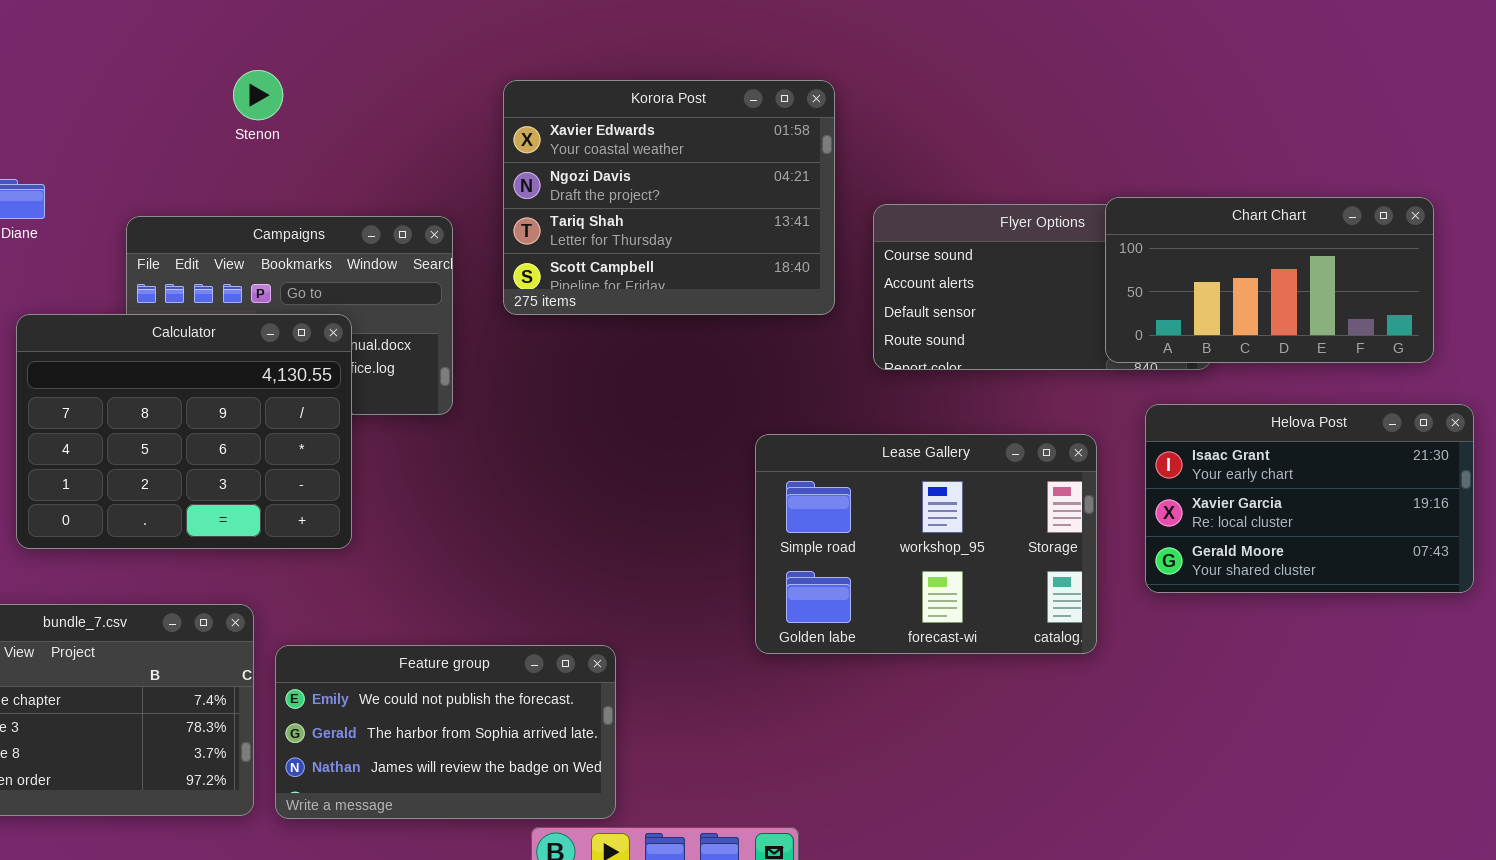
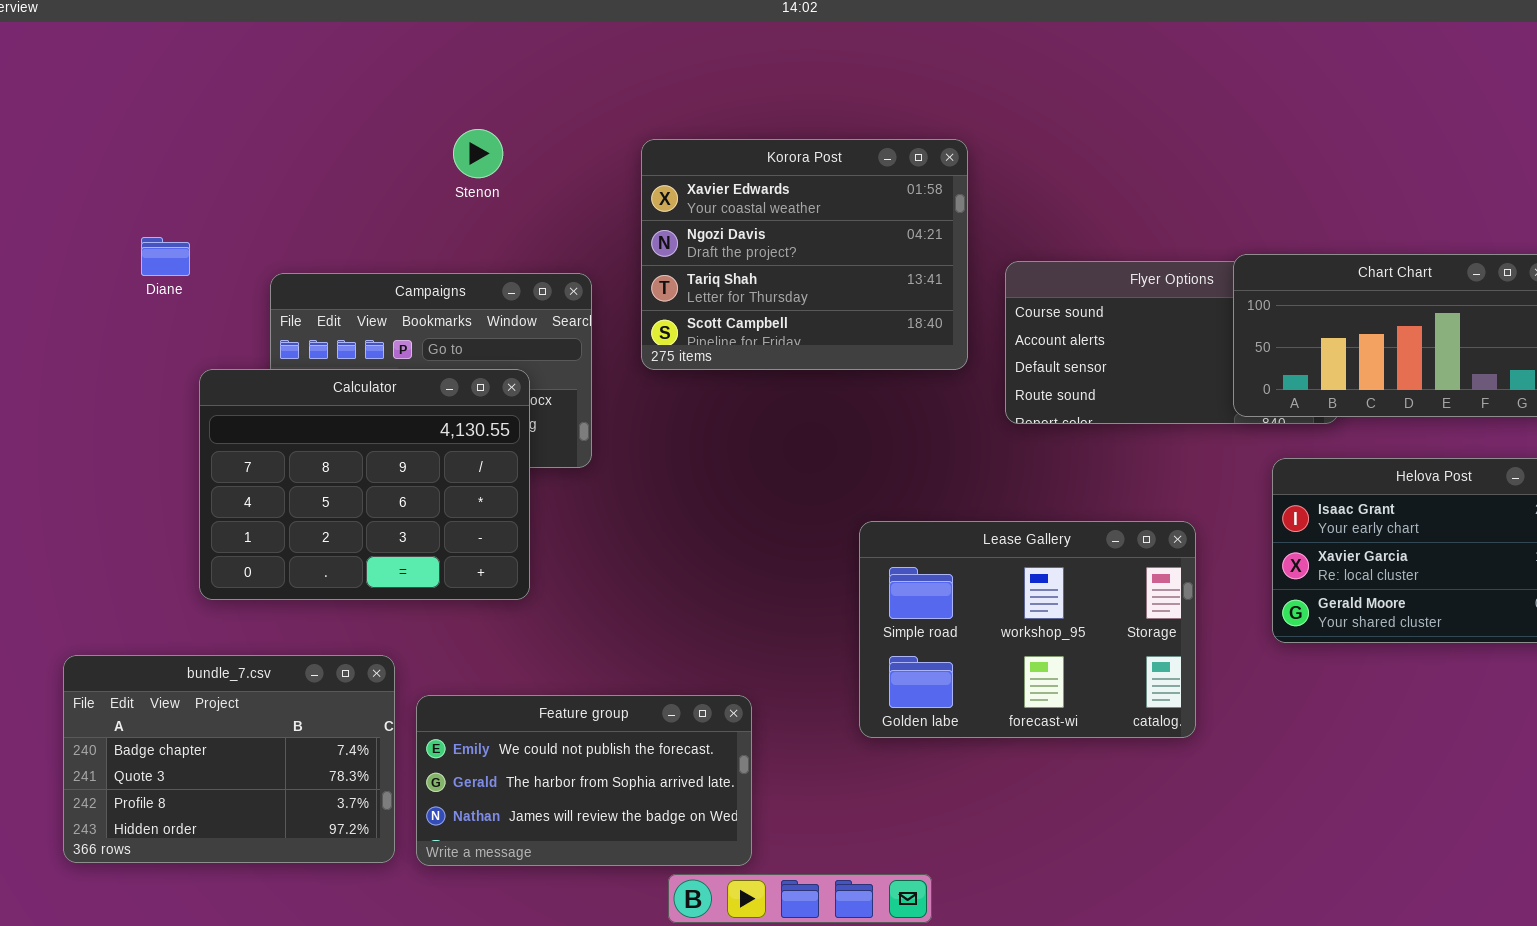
Stenon: [233,70,283,120] -> [453,129,503,178], moved
Calculator: [16,314,352,549] -> [199,369,530,600], moved
Lease Gallery: [755,434,1097,654] -> [859,521,1196,738], moved

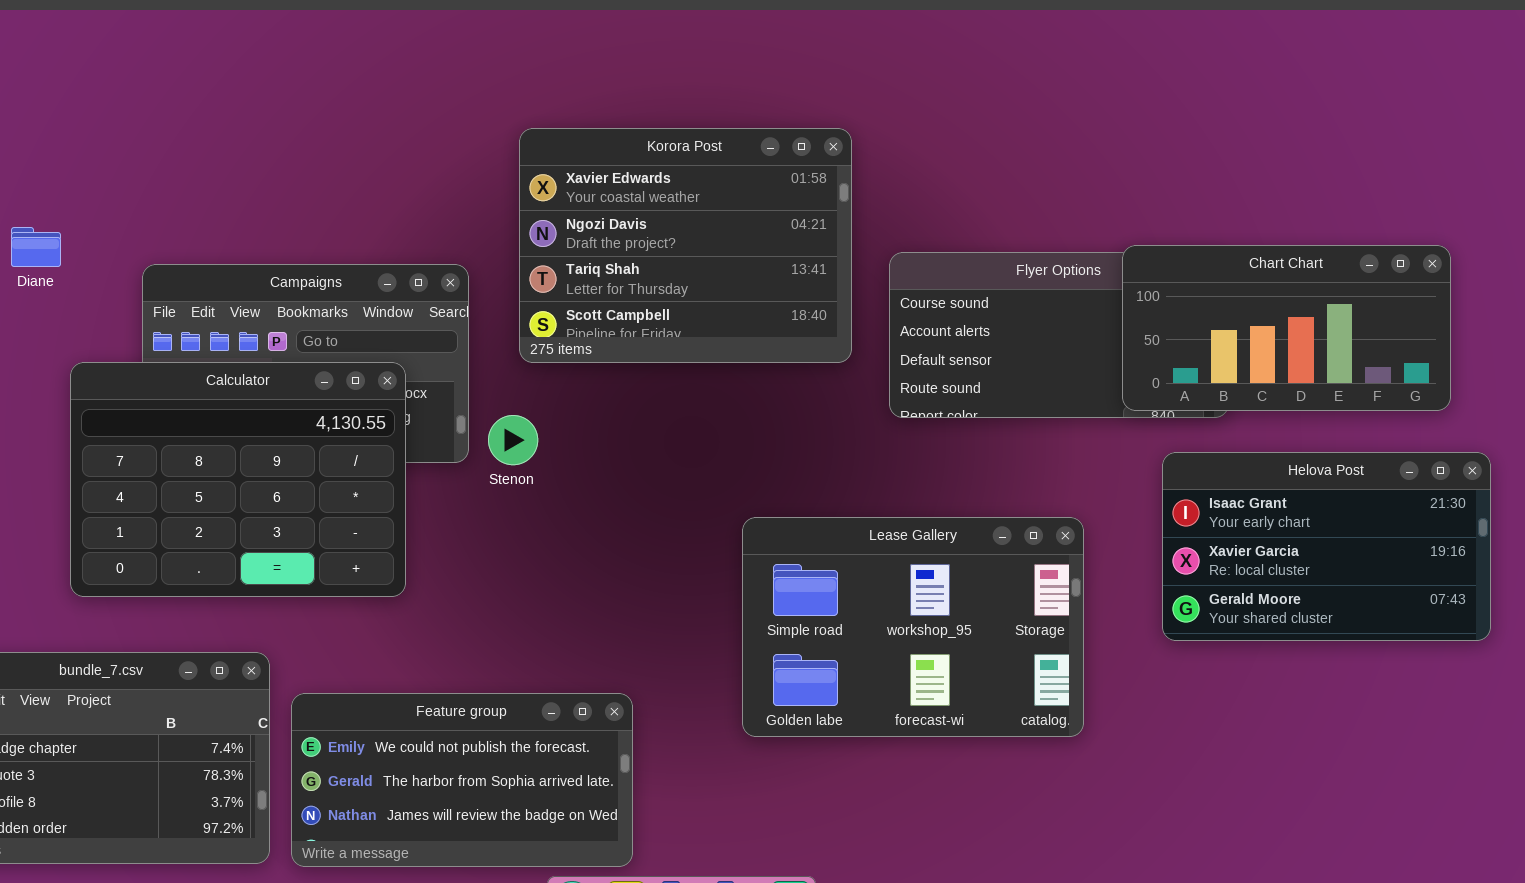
Stenon: [453,129,503,178] -> [488,415,538,465], moved

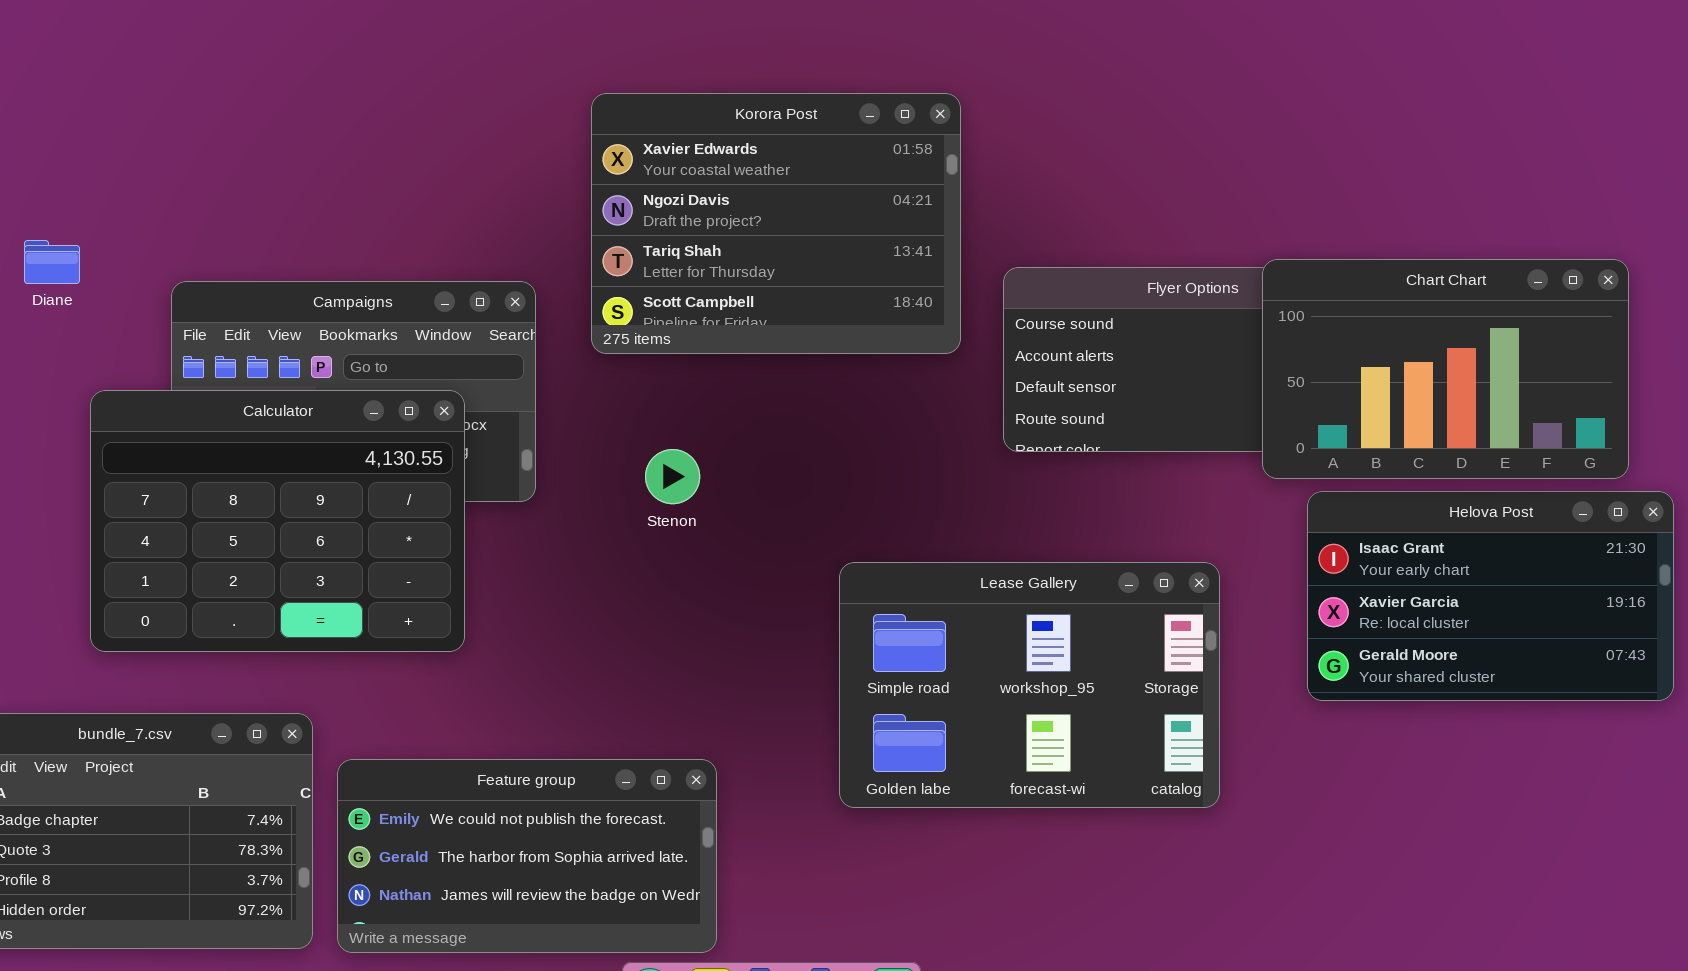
Korora Post: [519,128,852,363] -> [591,93,961,354], moved
Chart Chart: [1122,245,1451,411] -> [1262,259,1629,479], resized
Stenon: [488,415,538,465] -> [645,449,700,504], moved

